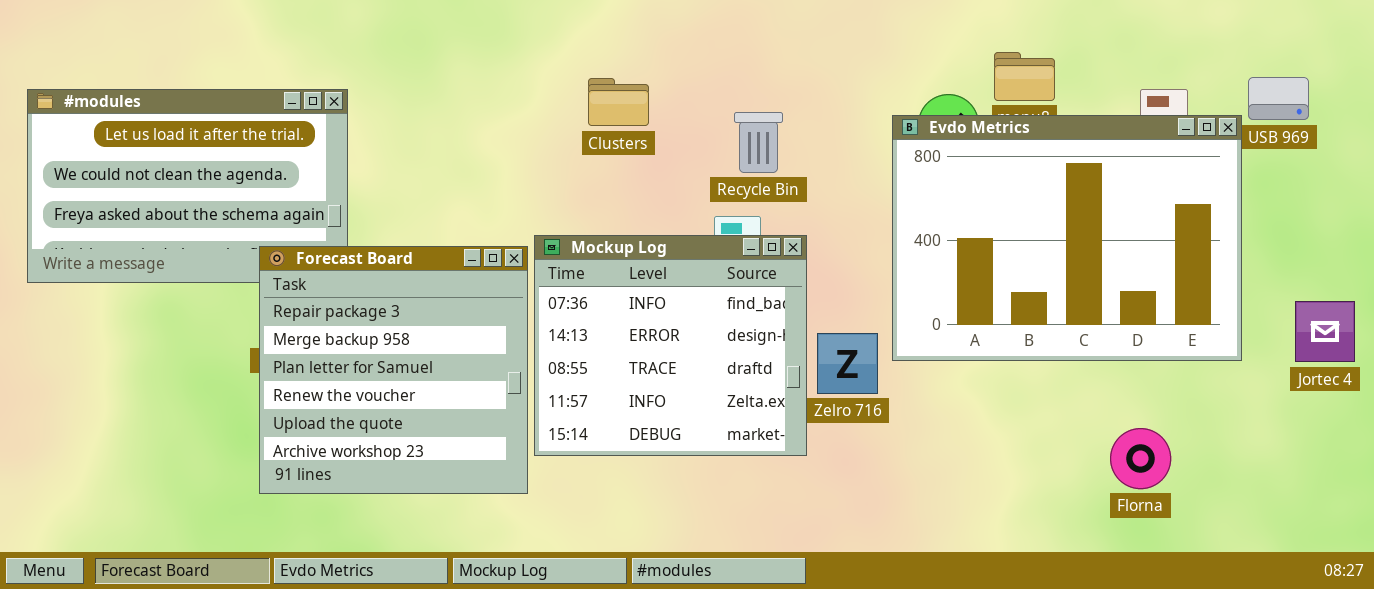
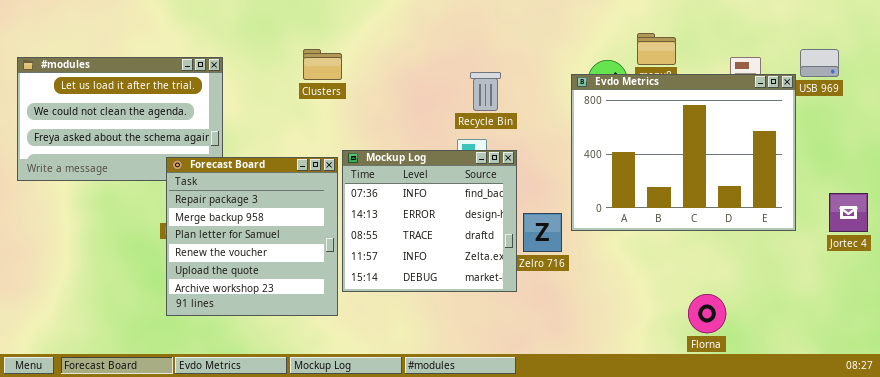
Clusters: [588,78,649,126] -> [303,49,342,80], moved
Florna: [1110,428,1171,489] -> [688,294,726,333], moved

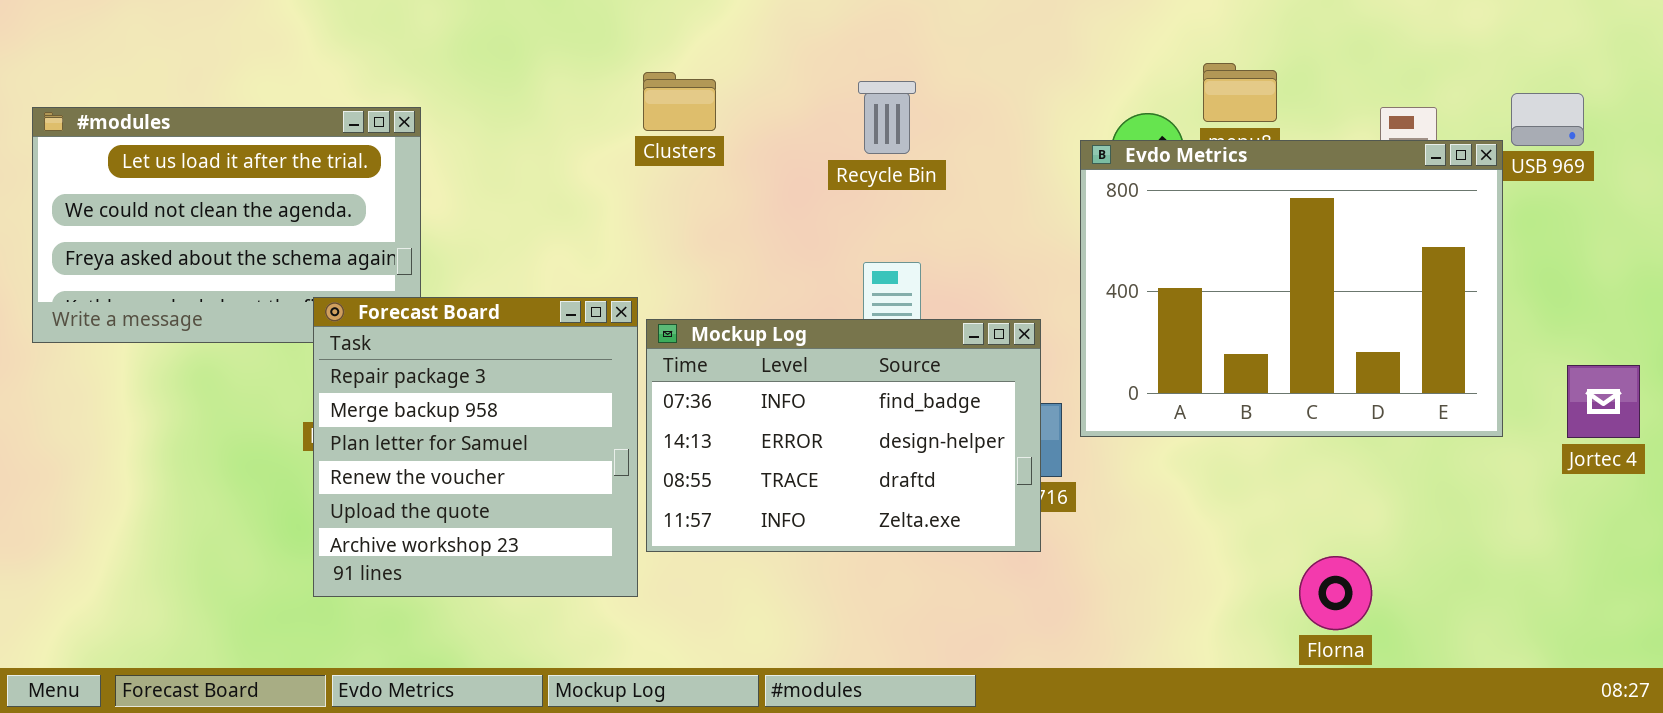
Clusters: [303,49,342,80] -> [643,72,716,131], moved
Recycle Bin: [470,72,501,111] -> [858,81,916,154], moved
Mockup Log: [342,150,517,292] -> [646,319,1041,552], resized

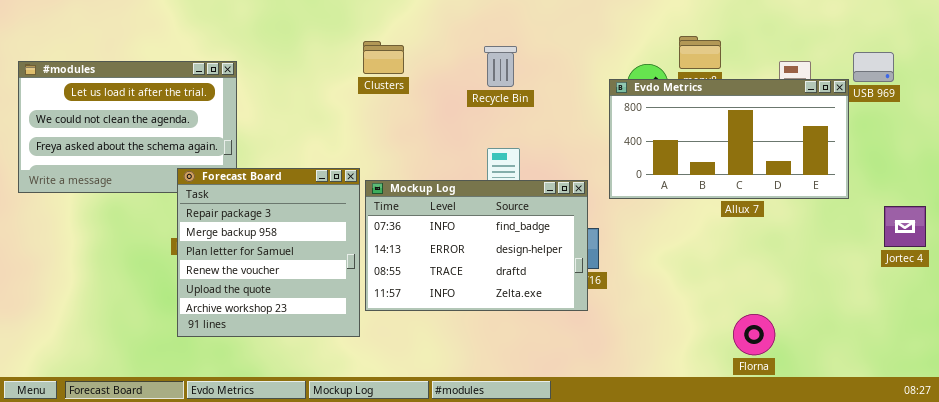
Evdo Metrics: [1080,140,1503,437] -> [609,79,849,199], resized

